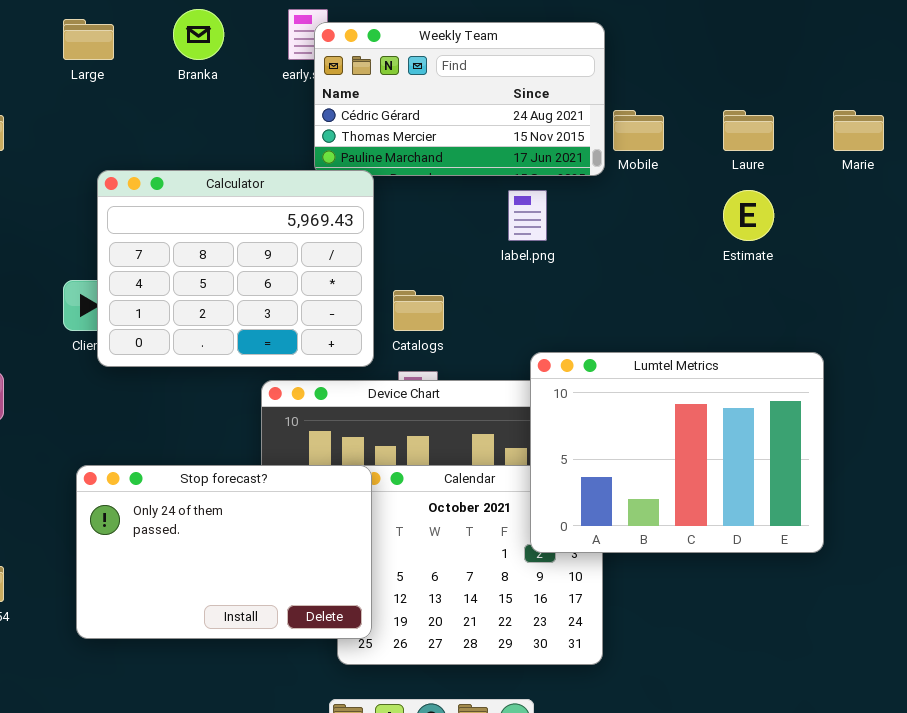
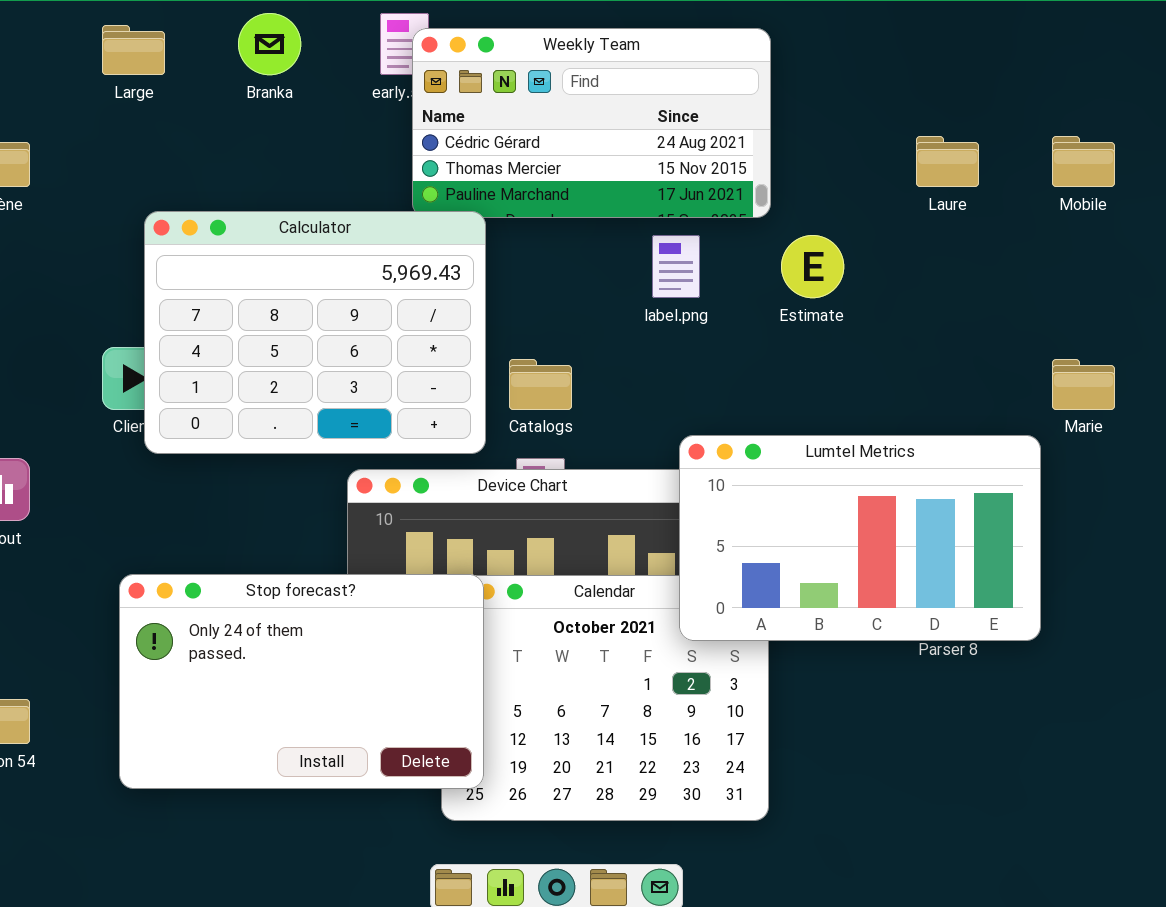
Mobile: [613,110,664,151] -> [1052,136,1115,187], moved
Marie: [833,110,884,151] -> [1052,359,1115,410], moved
Estimate: [723,190,774,241] -> [781,235,844,298], moved
Lumtel Metrics: [530,352,824,553] -> [679,435,1041,641], resized

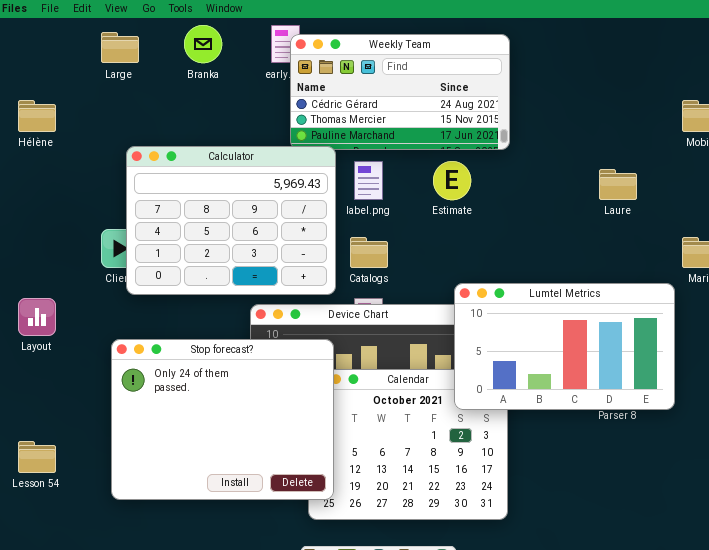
Laure: [916,136,979,187] -> [599,169,637,200], moved
label.png: [652,235,700,298] -> [354,161,383,200], moved
Estimate: [781,235,844,298] -> [433,161,471,200], moved
Stop forecast?: [119,574,484,789] -> [111,339,334,500], resized

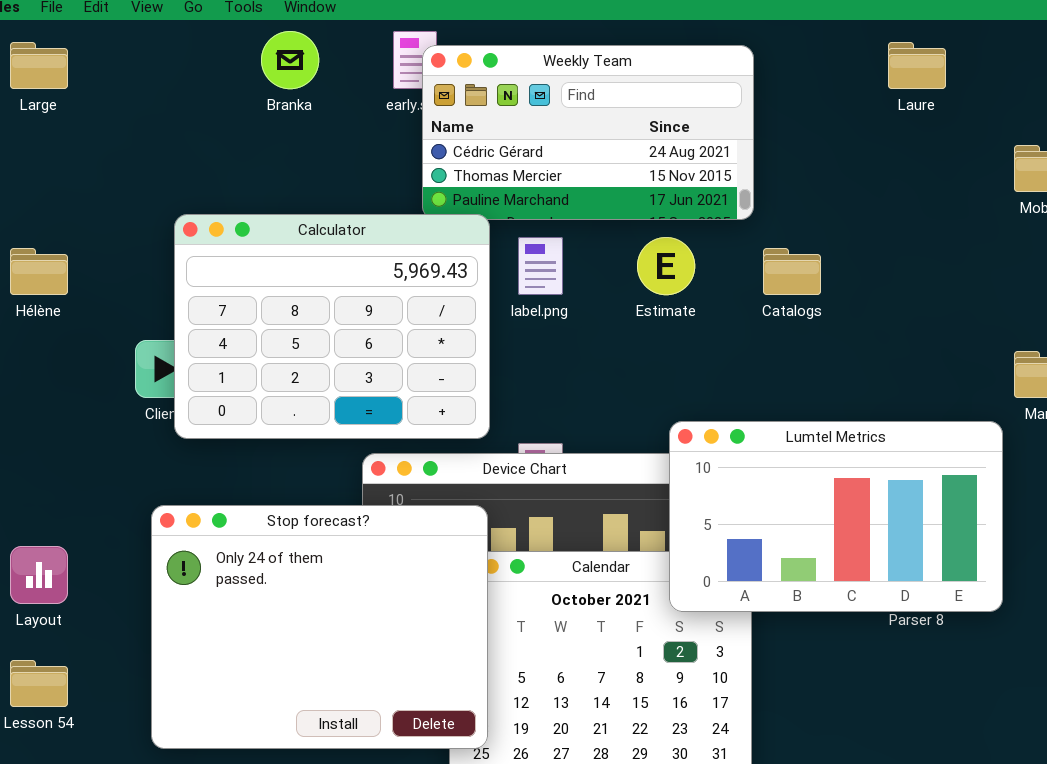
Large: [101,32,139,63] -> [10,42,68,89], moved
Hélène: [18,100,56,132] -> [10,248,68,295], moved
Laure: [599,169,637,200] -> [888,42,946,89], moved
Catalogs: [350,237,388,268] -> [763,248,821,295], moved
Layout: [18,298,56,336] -> [10,546,68,604], moved

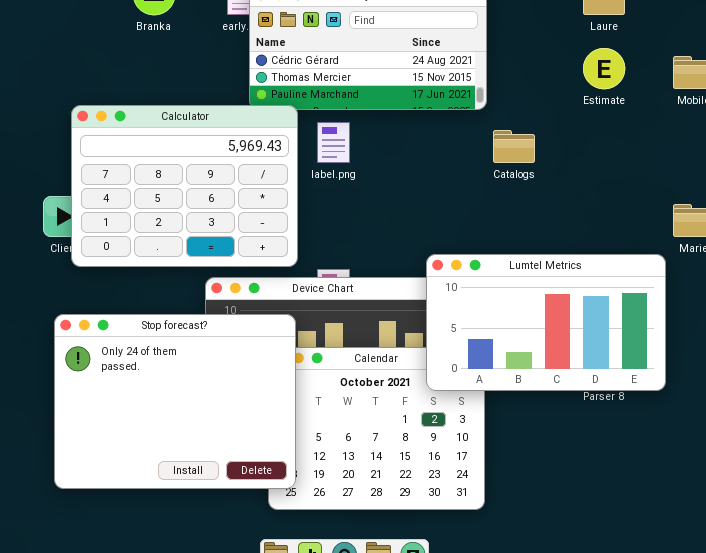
Estimate: [637,237,695,295] -> [583,48,625,89], moved

